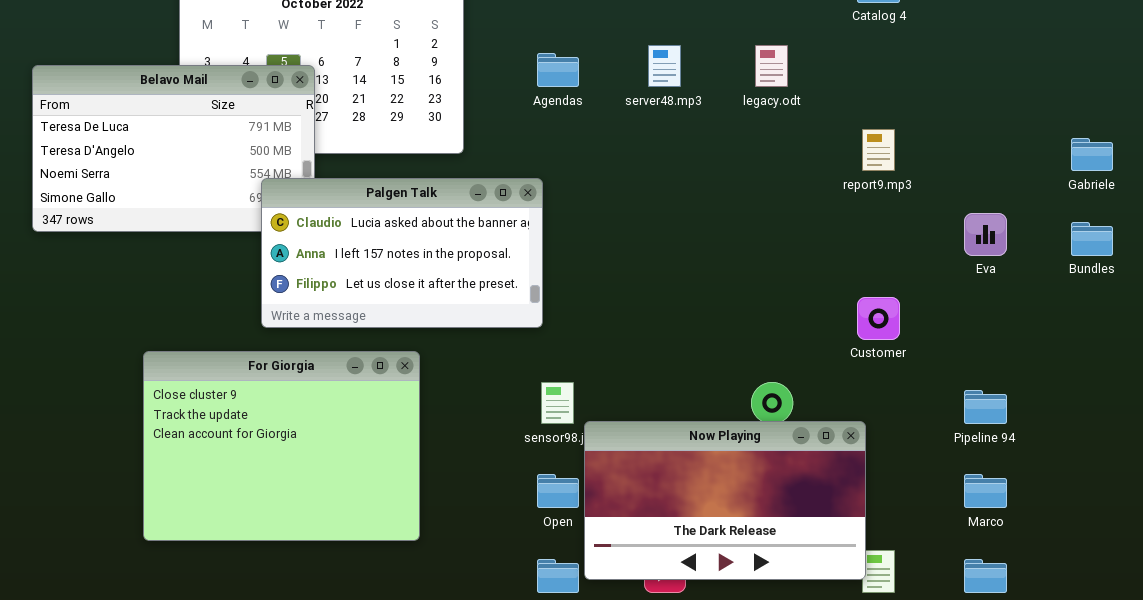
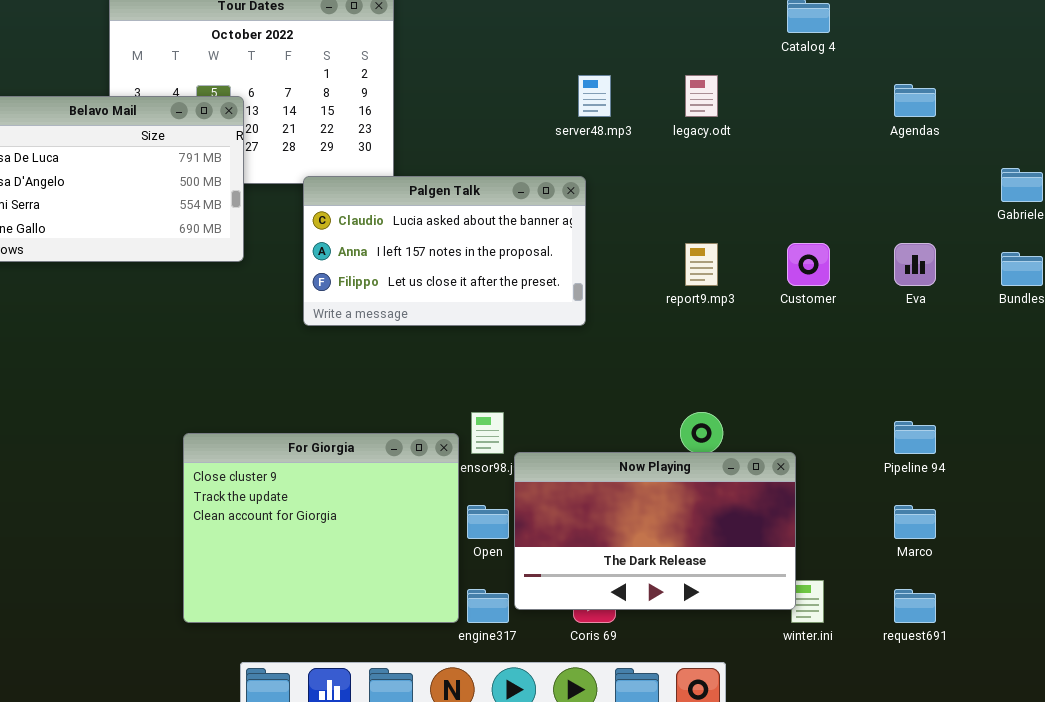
Agendas: [537,53,579,87] -> [894,84,936,117], moved
report9.mp3: [862,129,895,171] -> [685,243,718,286], moved
Palgen Talk: [261,178,543,328] -> [303,176,586,326], moved
Customer: [857,297,900,340] -> [787,243,830,286], moved
For Giorgia: [143,351,420,541] -> [183,433,459,623], moved

